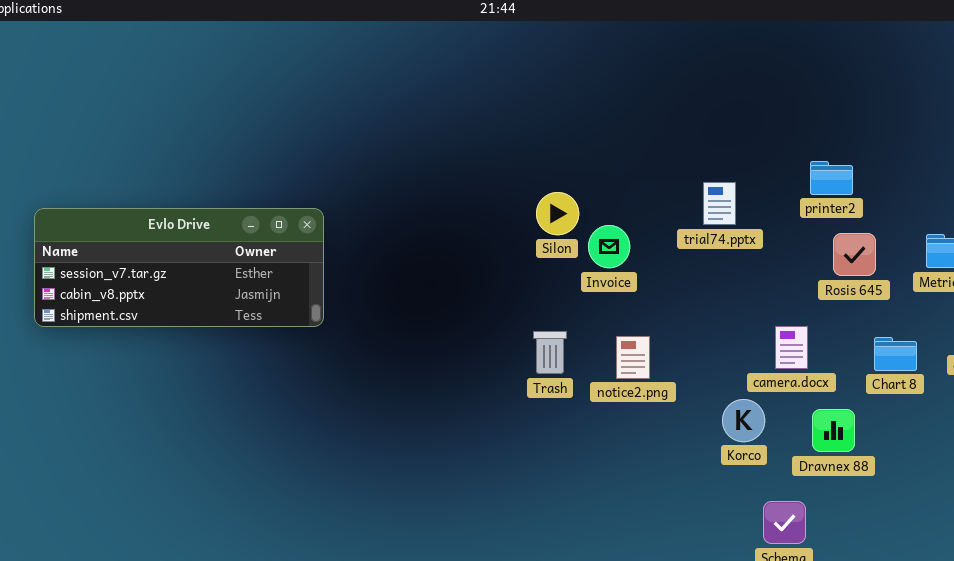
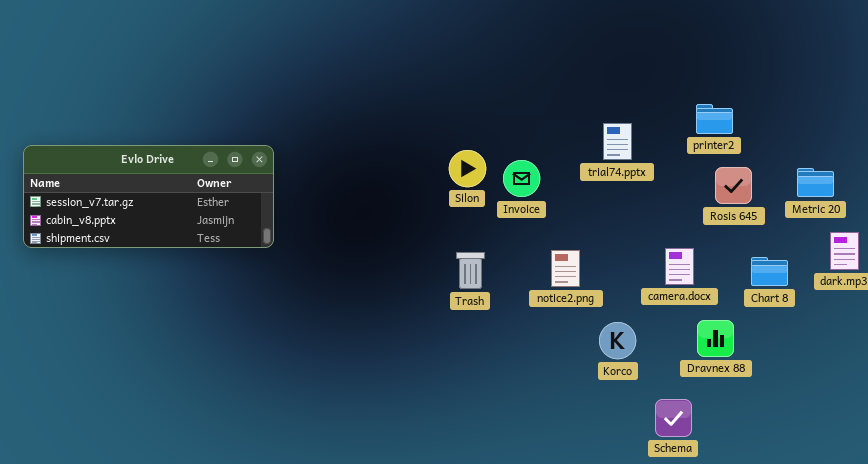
Silon: [536,192,579,235] -> [449,150,486,187], moved
notice2.png: [616,336,650,379] -> [551,250,580,287], moved
Korco: [722,399,765,442] -> [599,322,636,359], moved

